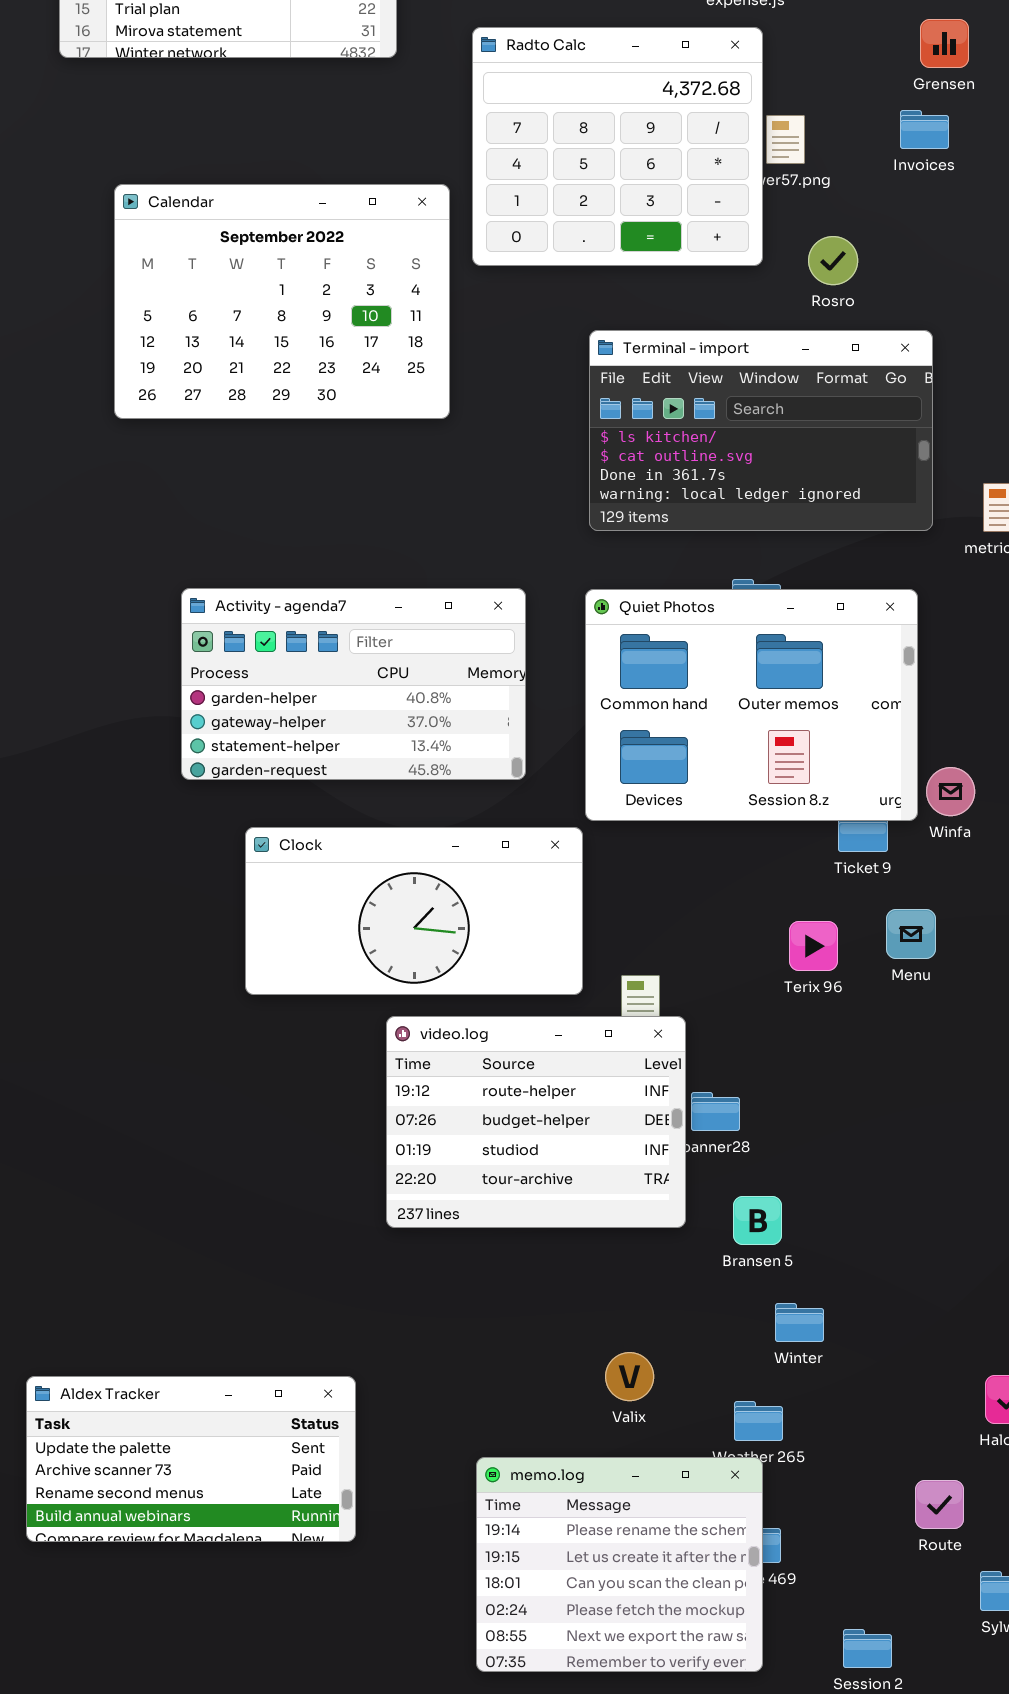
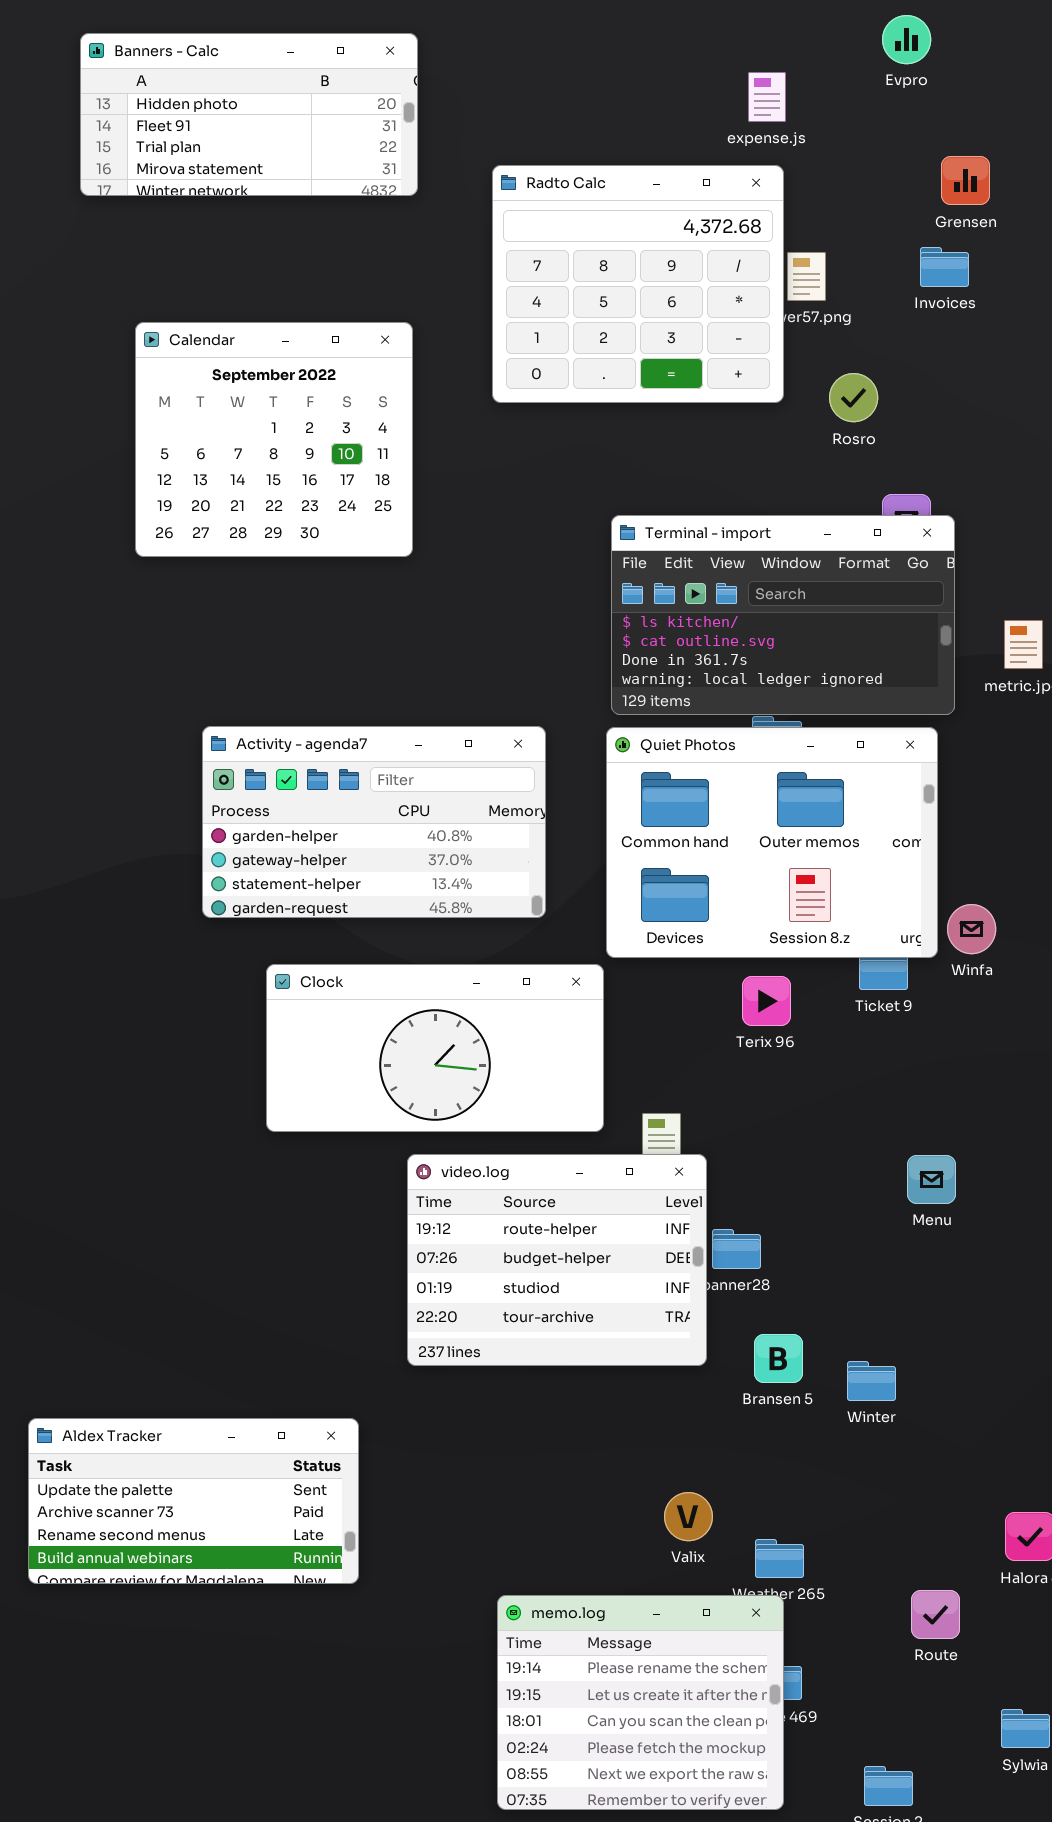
Calendar: [114,184,450,419] -> [135,322,413,557], resized
Terminal - import: [589,330,933,531] -> [611,515,955,715], moved
Menu: [886,909,936,959] -> [907,1155,956,1204], moved
Terix 96: [789,921,838,971] -> [742,976,791,1026], moved
Winter: [775,1303,824,1342] -> [847,1361,896,1401], moved
Valix: [605,1352,654,1401] -> [664,1492,713,1541], moved
Aldex Tracker: [26,1376,356,1542] -> [28,1418,359,1584], moved
Route: [915,1480,964,1529] -> [911,1590,960,1639], moved

